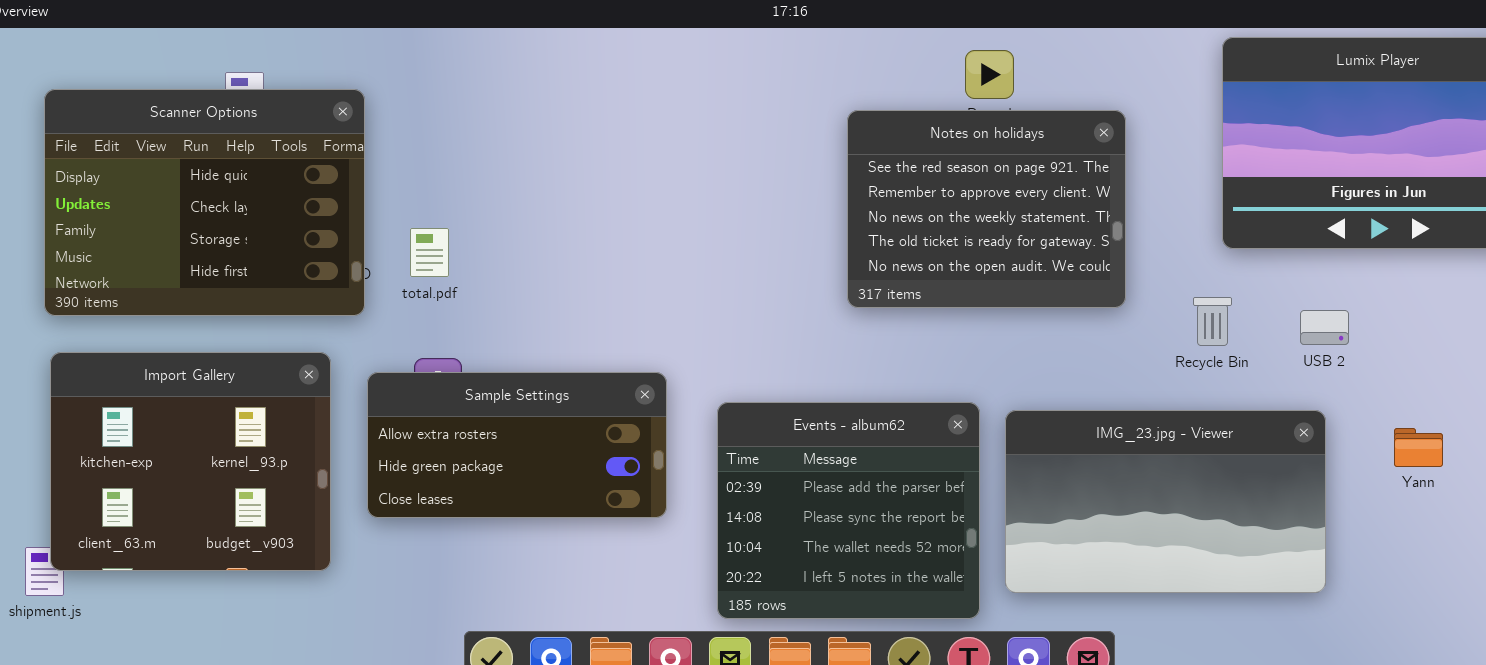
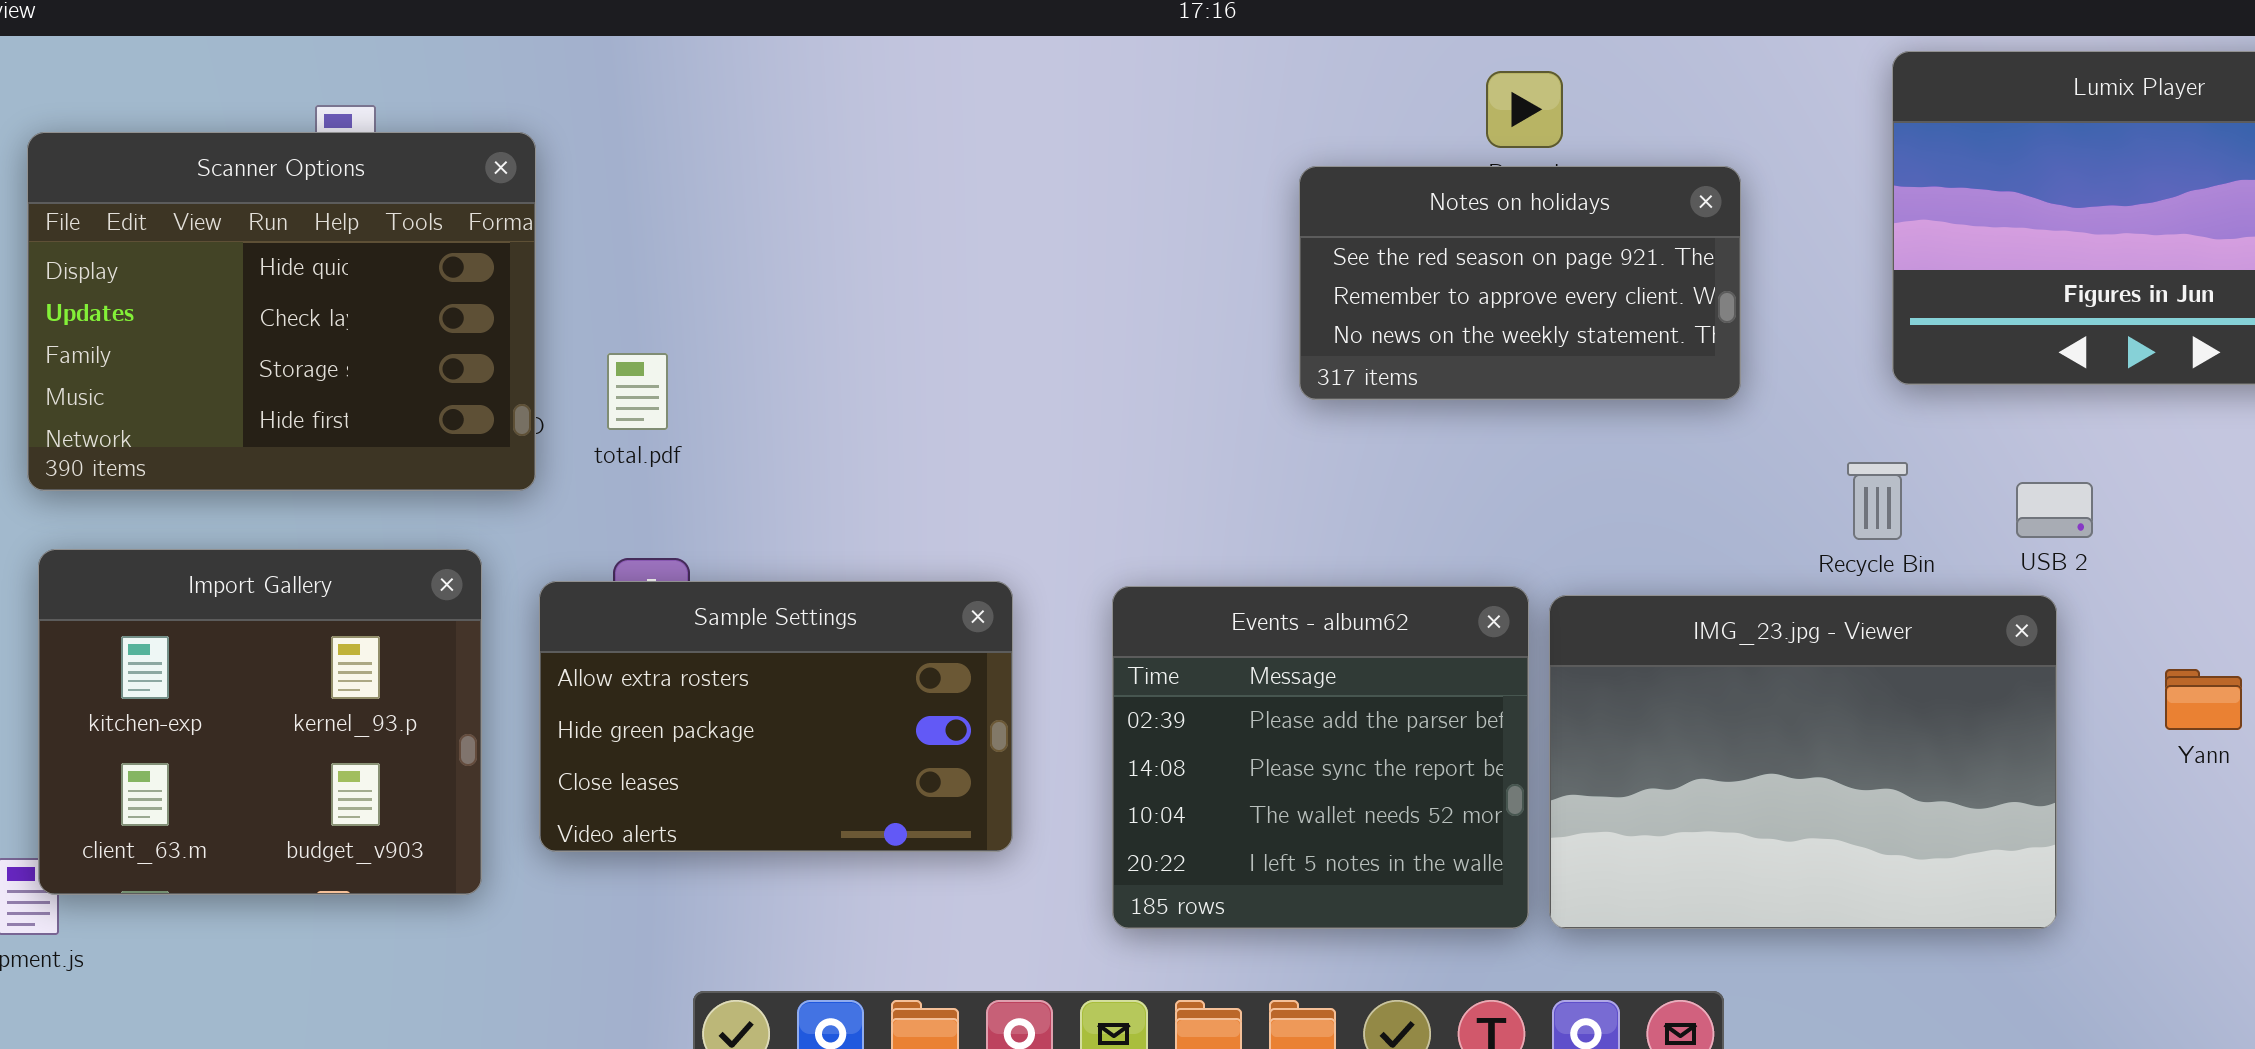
Notes on holidays: [847,110,1126,308] -> [1299,166,1741,400], resized
Sample Settings: [367,372,667,518] -> [539,581,1013,852], resized
Events - album62: [717,402,980,619] -> [1112,586,1529,929], moved
IMG_23.jpg - Viewer: [1005,410,1326,593] -> [1549,595,2057,929], resized

